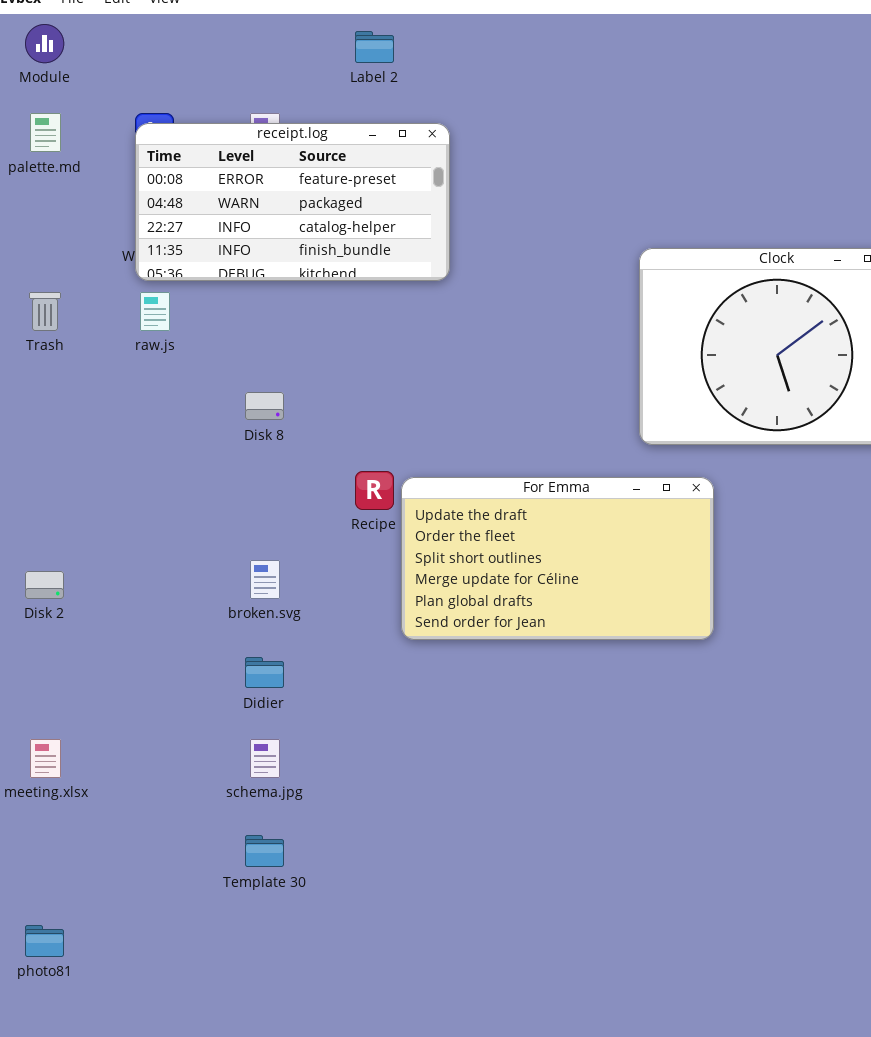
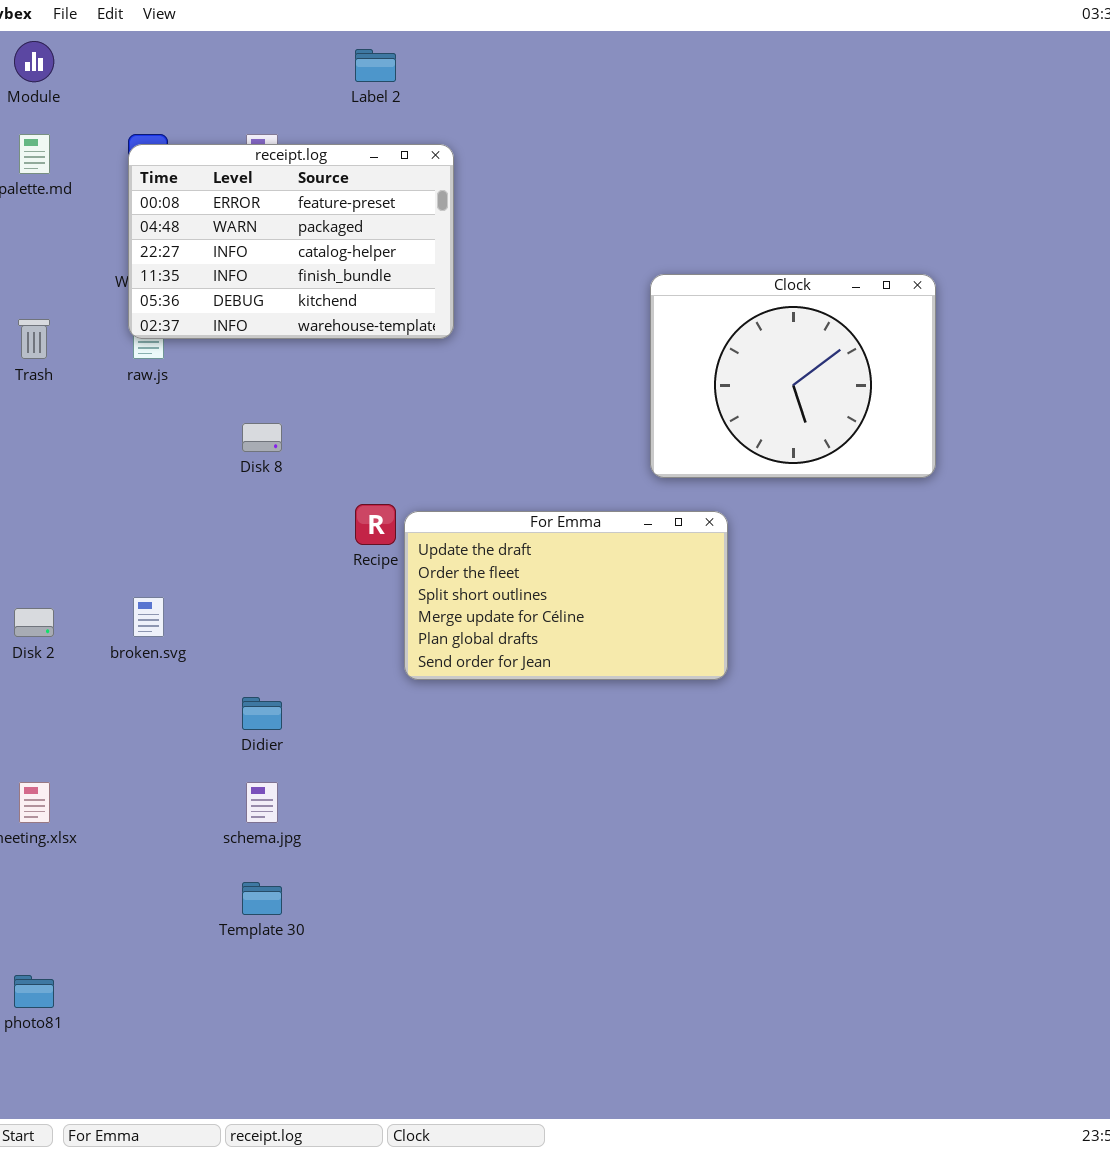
receipt.log: [135,123,450,281] -> [128,144,454,339], resized
broken.svg: [250,560,280,599] -> [133,597,164,637], moved

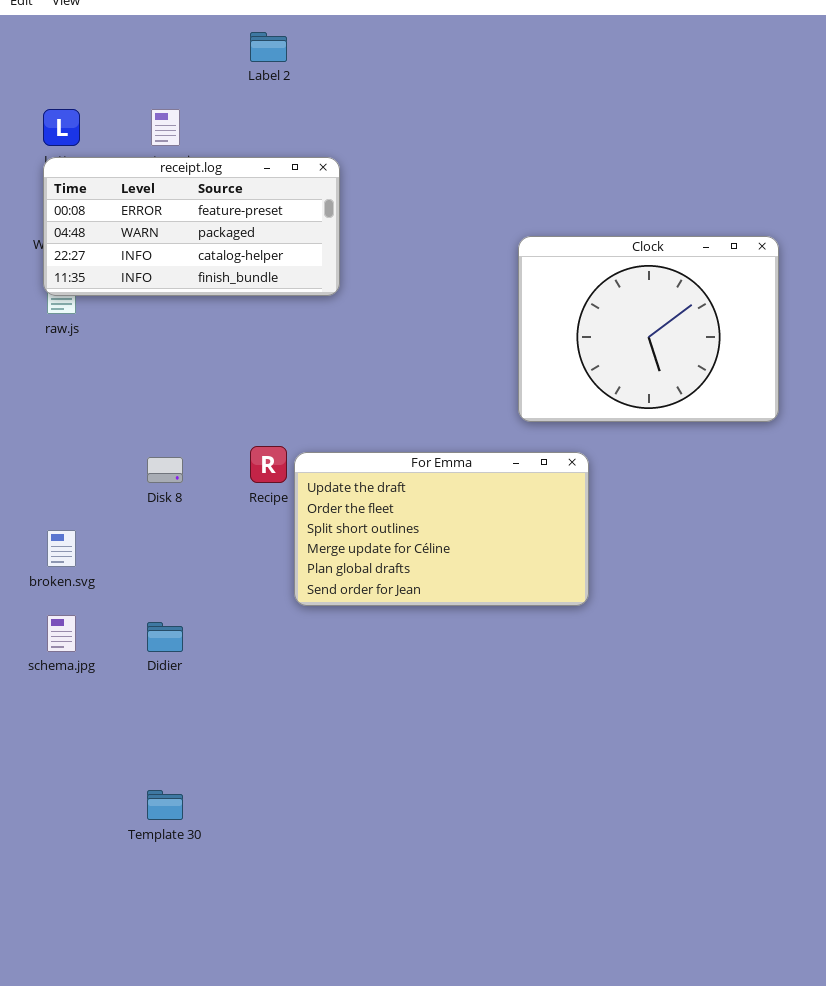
receipt.log: [128,144,454,339] -> [43,157,340,296], resized
Disk 8: [242,423,282,452] -> [147,457,183,483], moved
schema.jpg: [246,782,278,823] -> [47,615,76,652], moved

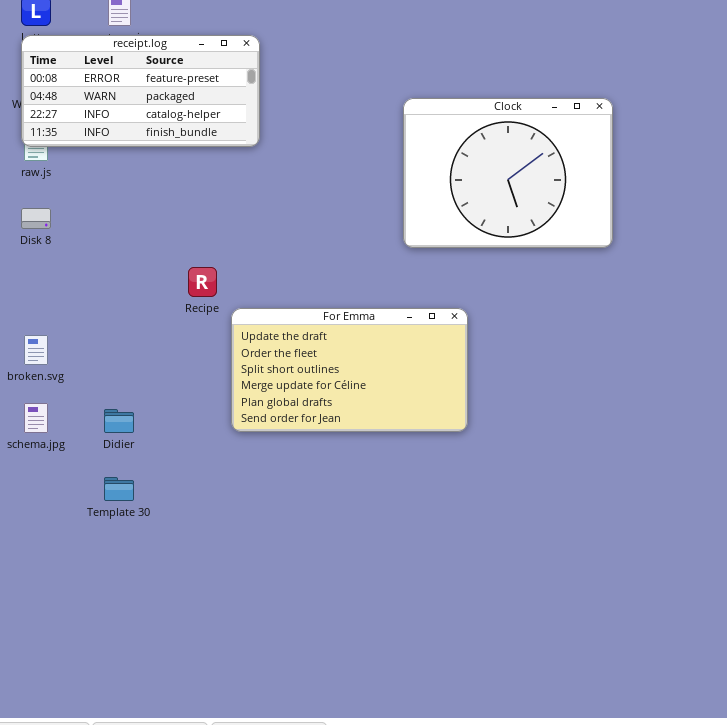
For Emma: [294,452,589,606] -> [231,308,468,432], moved
Disk 8: [147,457,183,483] -> [21,208,51,229], moved
Template 30: [147,790,183,820] -> [104,477,134,501], moved

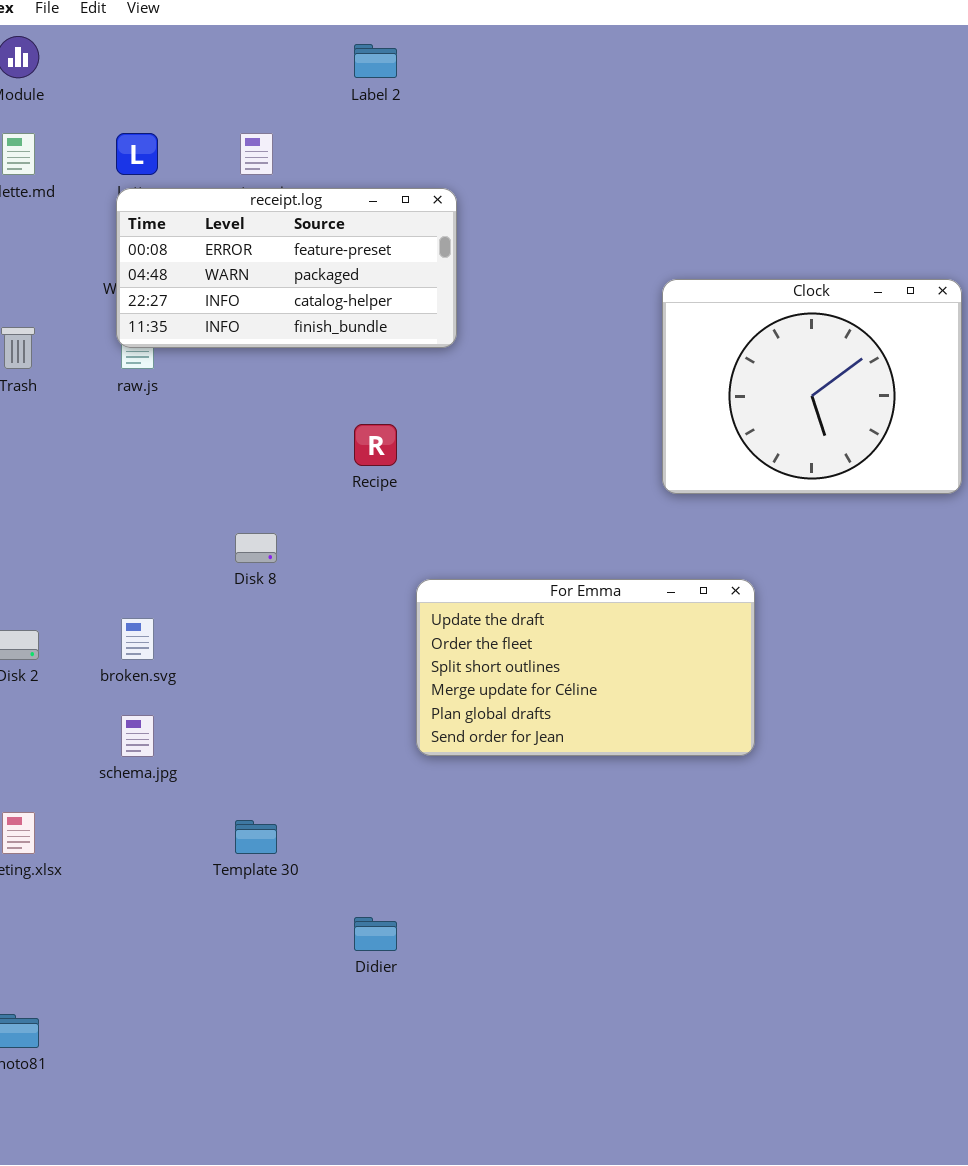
Disk 8: [21,208,51,229] -> [235,533,277,563], moved
Recipe: [188,267,217,297] -> [354,424,397,466], moved
Didier: [104,409,134,433] -> [354,917,397,951], moved

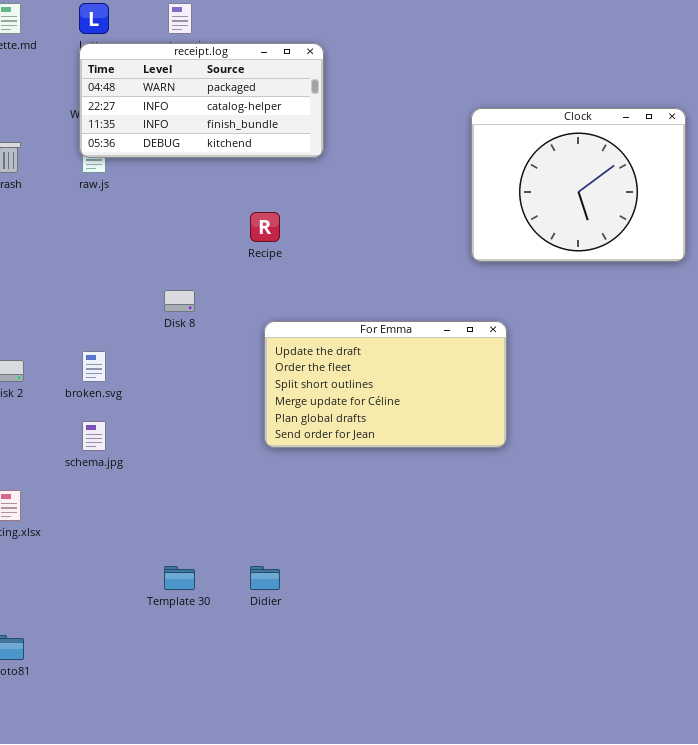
receipt.log: [116,188,457,348] -> [79,43,324,158], scrolled down 1 row
For Emma: [416,579,755,756] -> [264,321,507,448], moved
Template 30: [235,820,277,854] -> [164,566,195,590], moved

